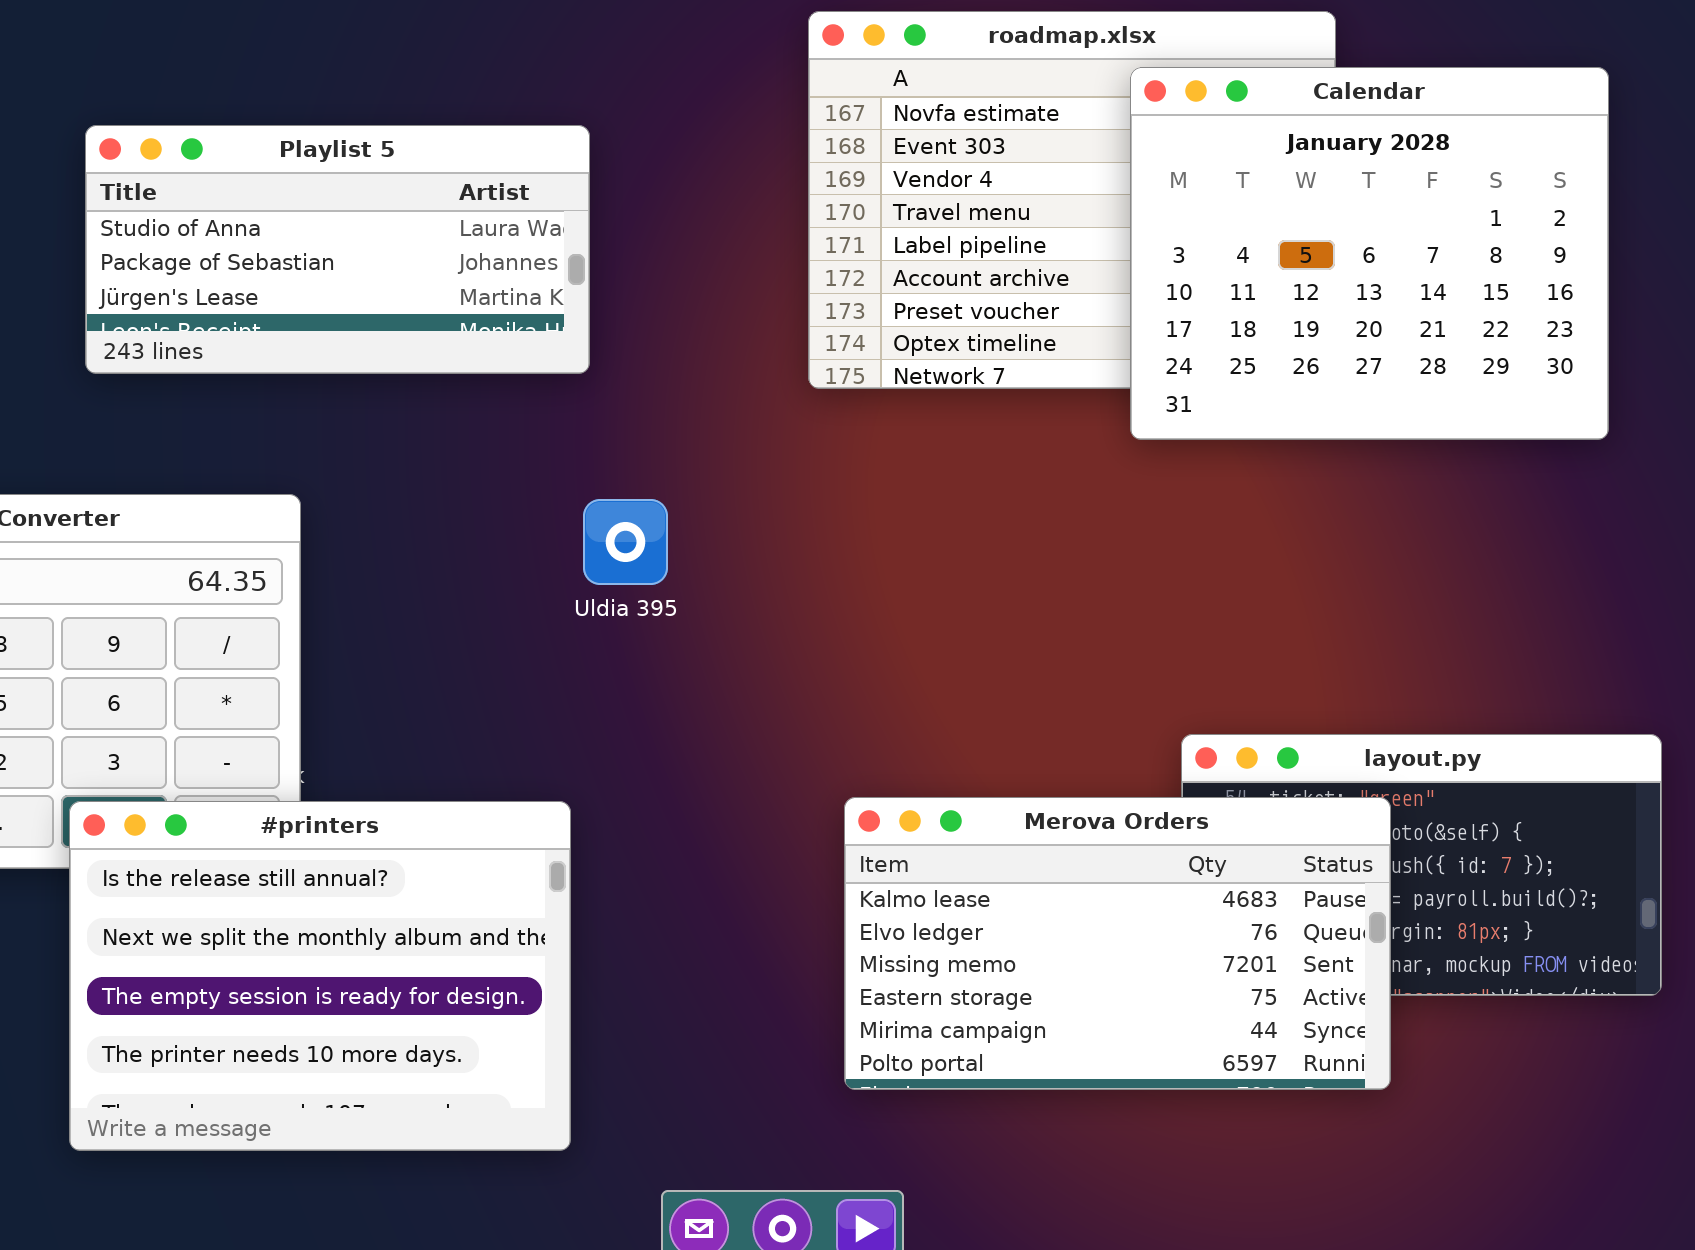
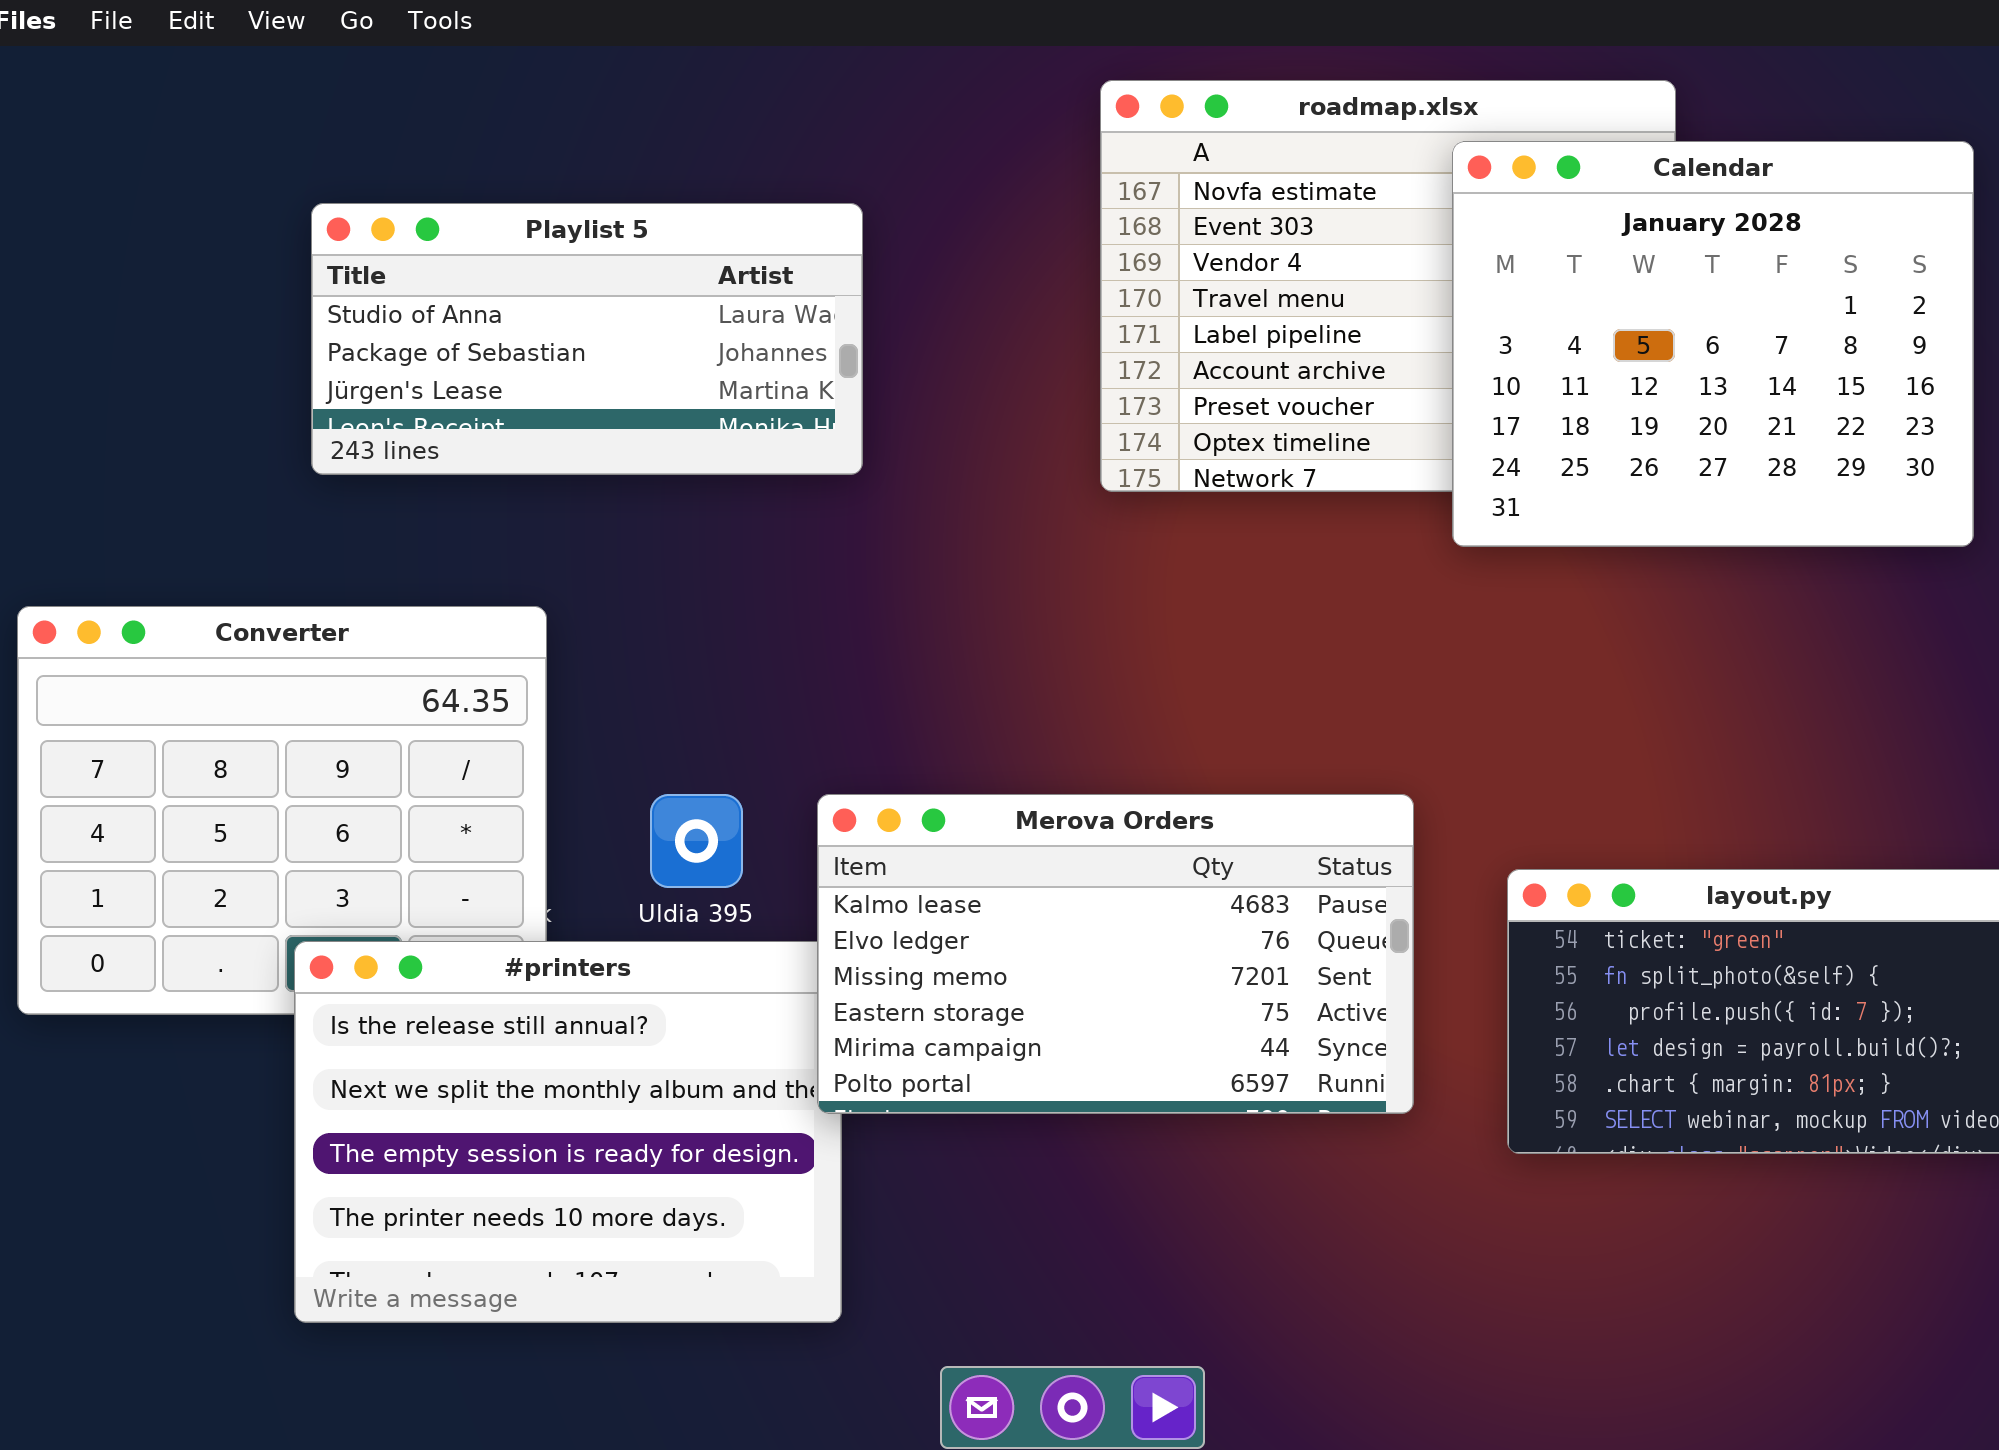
Uldia 395: [583,499,668,585] -> [650,794,743,888], moved
Merova Orders: [844,797,1391,1090] -> [817,794,1414,1114], moved

